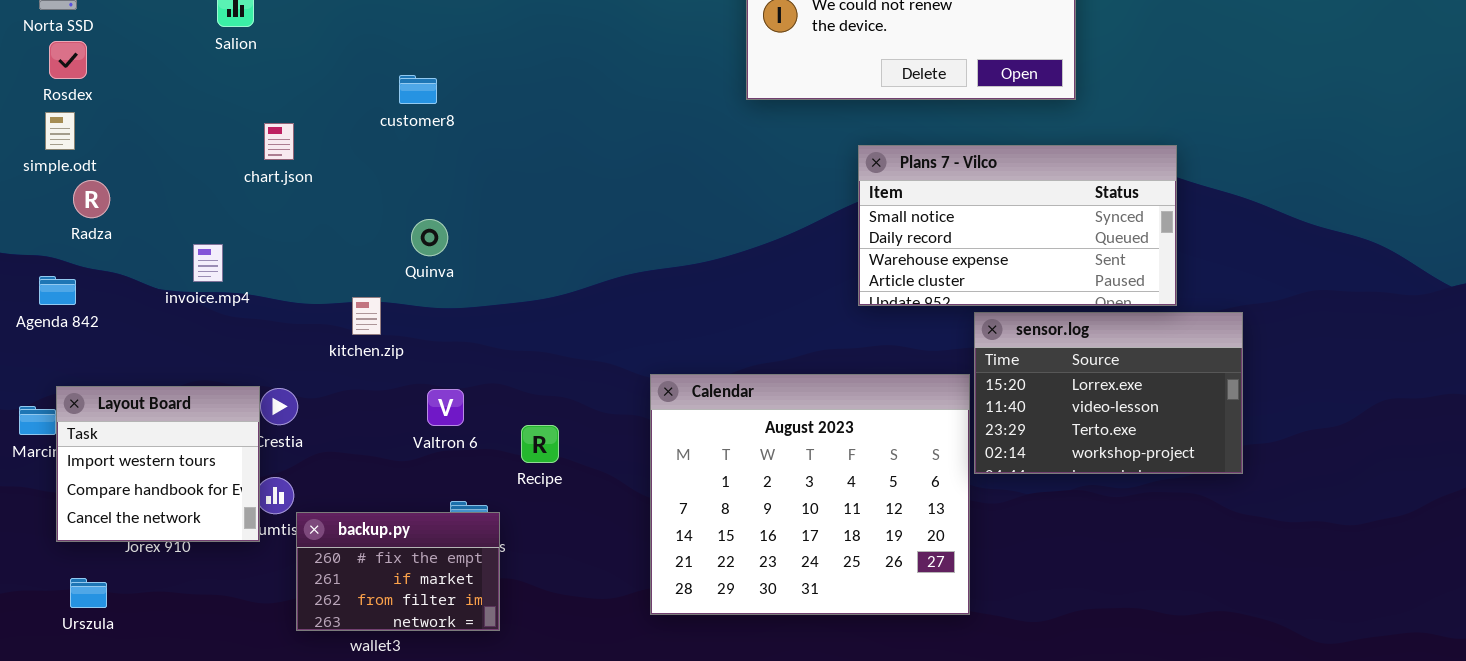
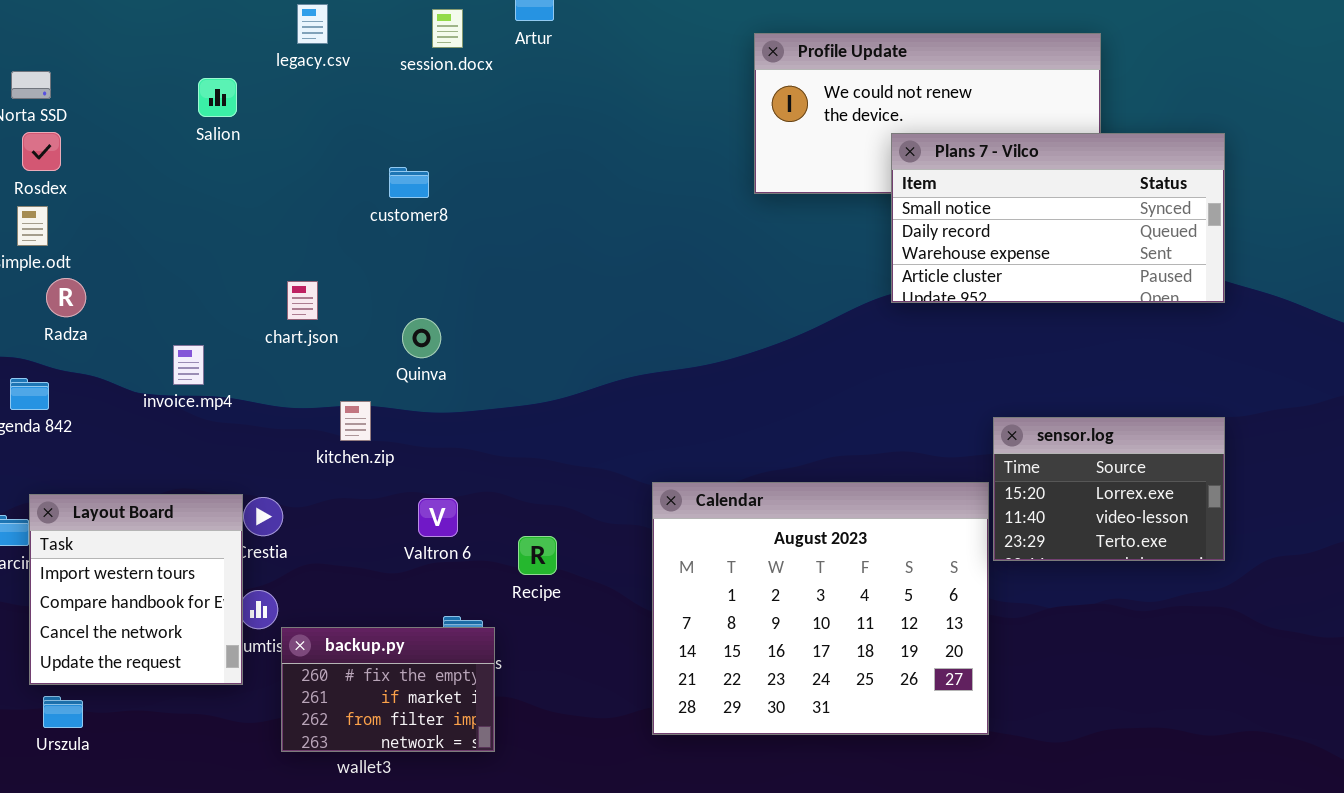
chart.json: [264,123,294,160] -> [287,281,318,320], moved
Plans 7 - Vilco: [858,145,1177,306] -> [891,133,1225,303], moved
sensor.log: [974,312,1243,474] -> [993,417,1225,561], resized
Layout Board: [56,386,260,542] -> [29,494,243,685], resized

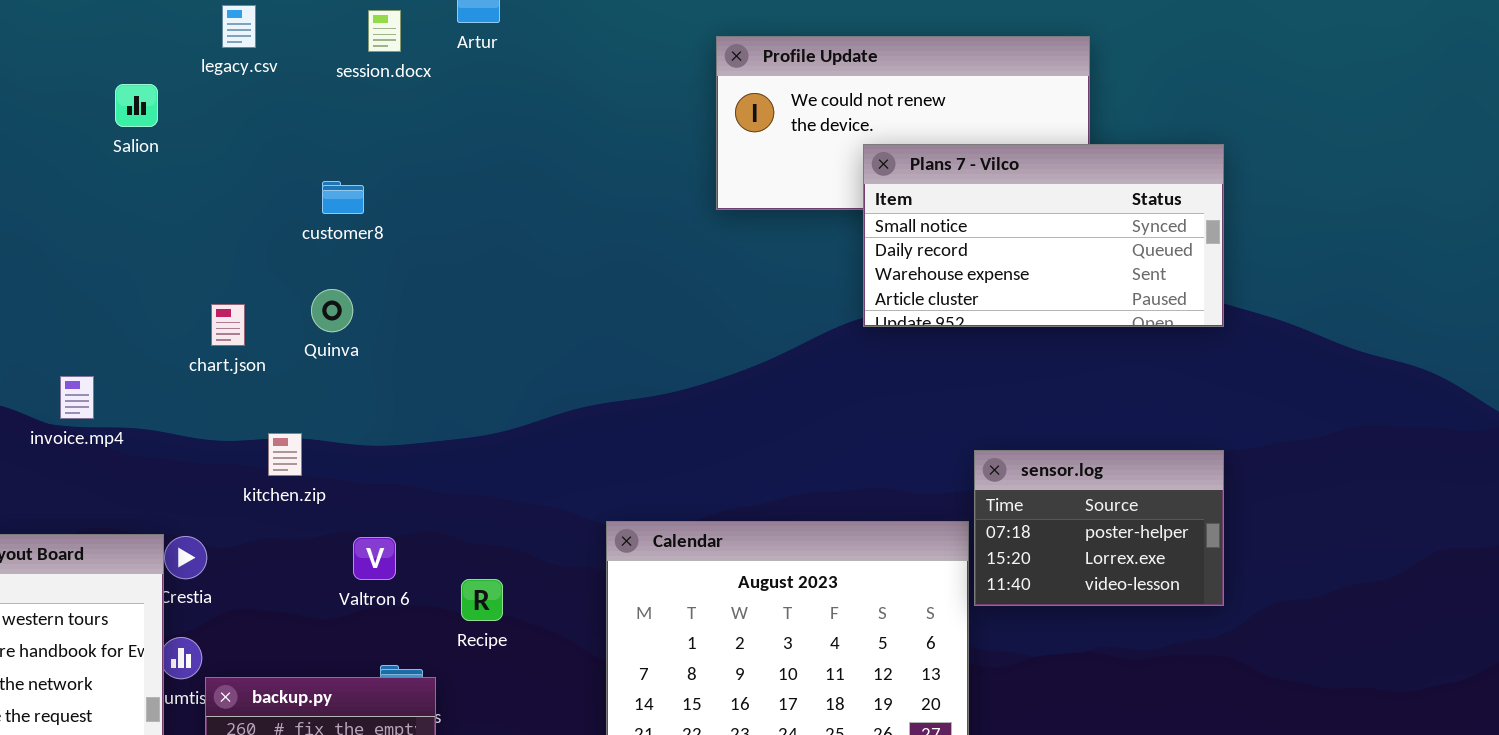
Quinva: [402,318,441,358] -> [311,289,353,332], moved
invoice.mp4: [173,345,204,385] -> [60,376,94,419], moved
sensor.log: [993,417,1225,561] -> [974,450,1224,606], scrolled up 1 row

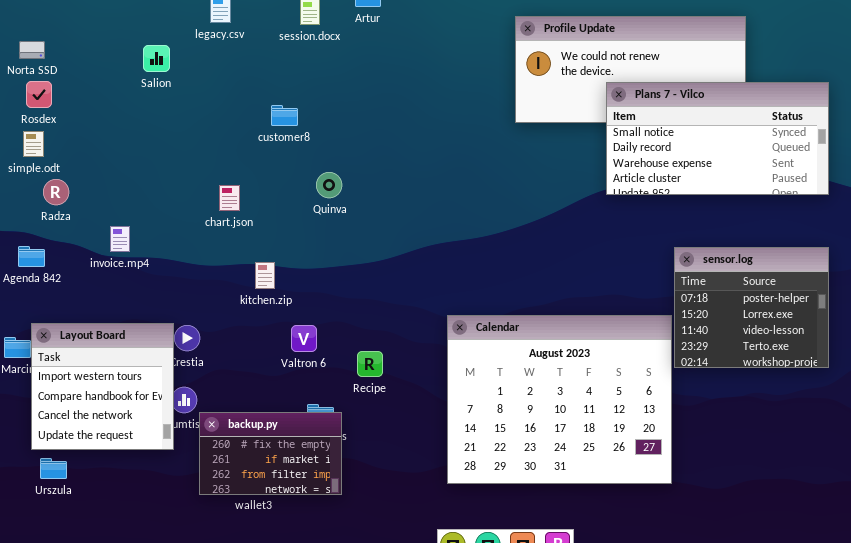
Quinva: [311,289,353,332] -> [316,172,342,198], moved
chart.json: [211,304,245,346] -> [219,185,240,211], moved
kitchen.zip: [268,433,302,476] -> [255,262,275,289], moved
sensor.log: [974,450,1224,606] -> [674,247,829,368], resized

